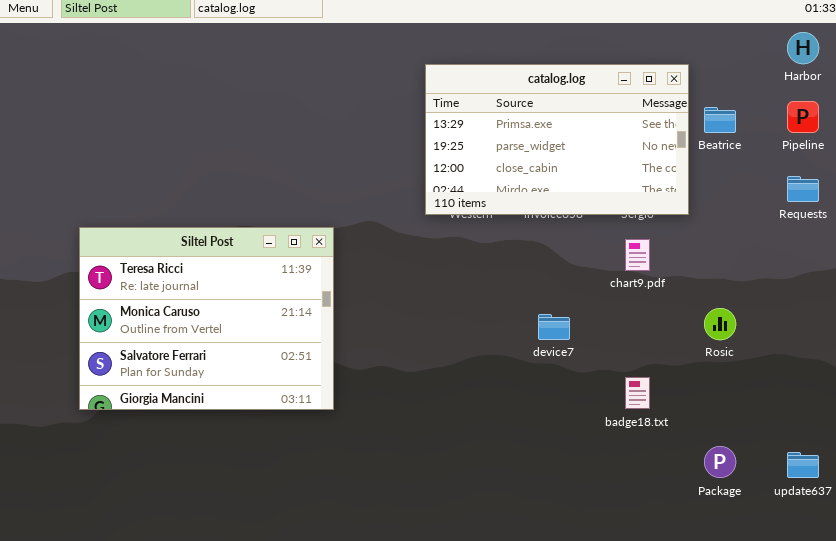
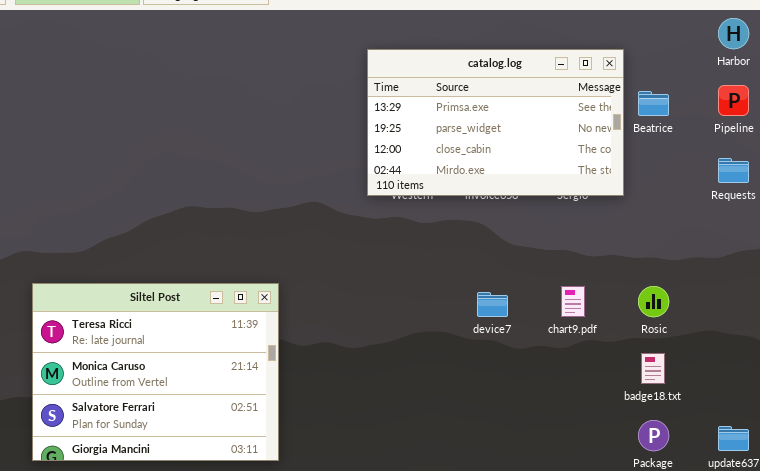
Siltel Post: [79,227,334,410] -> [32,283,279,461], moved
chart9.pdf: [625,239,650,271] -> [561,286,585,317], moved
badge18.txt: [625,377,650,409] -> [641,353,665,384], moved

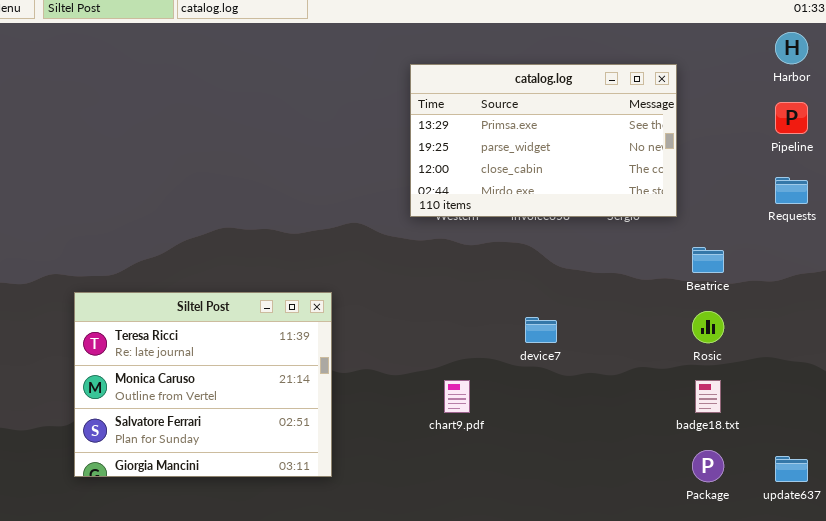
Beatrice: [638,91,669,116] -> [692,247,724,273], moved
Siltel Post: [32,283,279,461] -> [74,292,332,477], moved
chart9.pdf: [561,286,585,317] -> [444,380,470,413], moved

